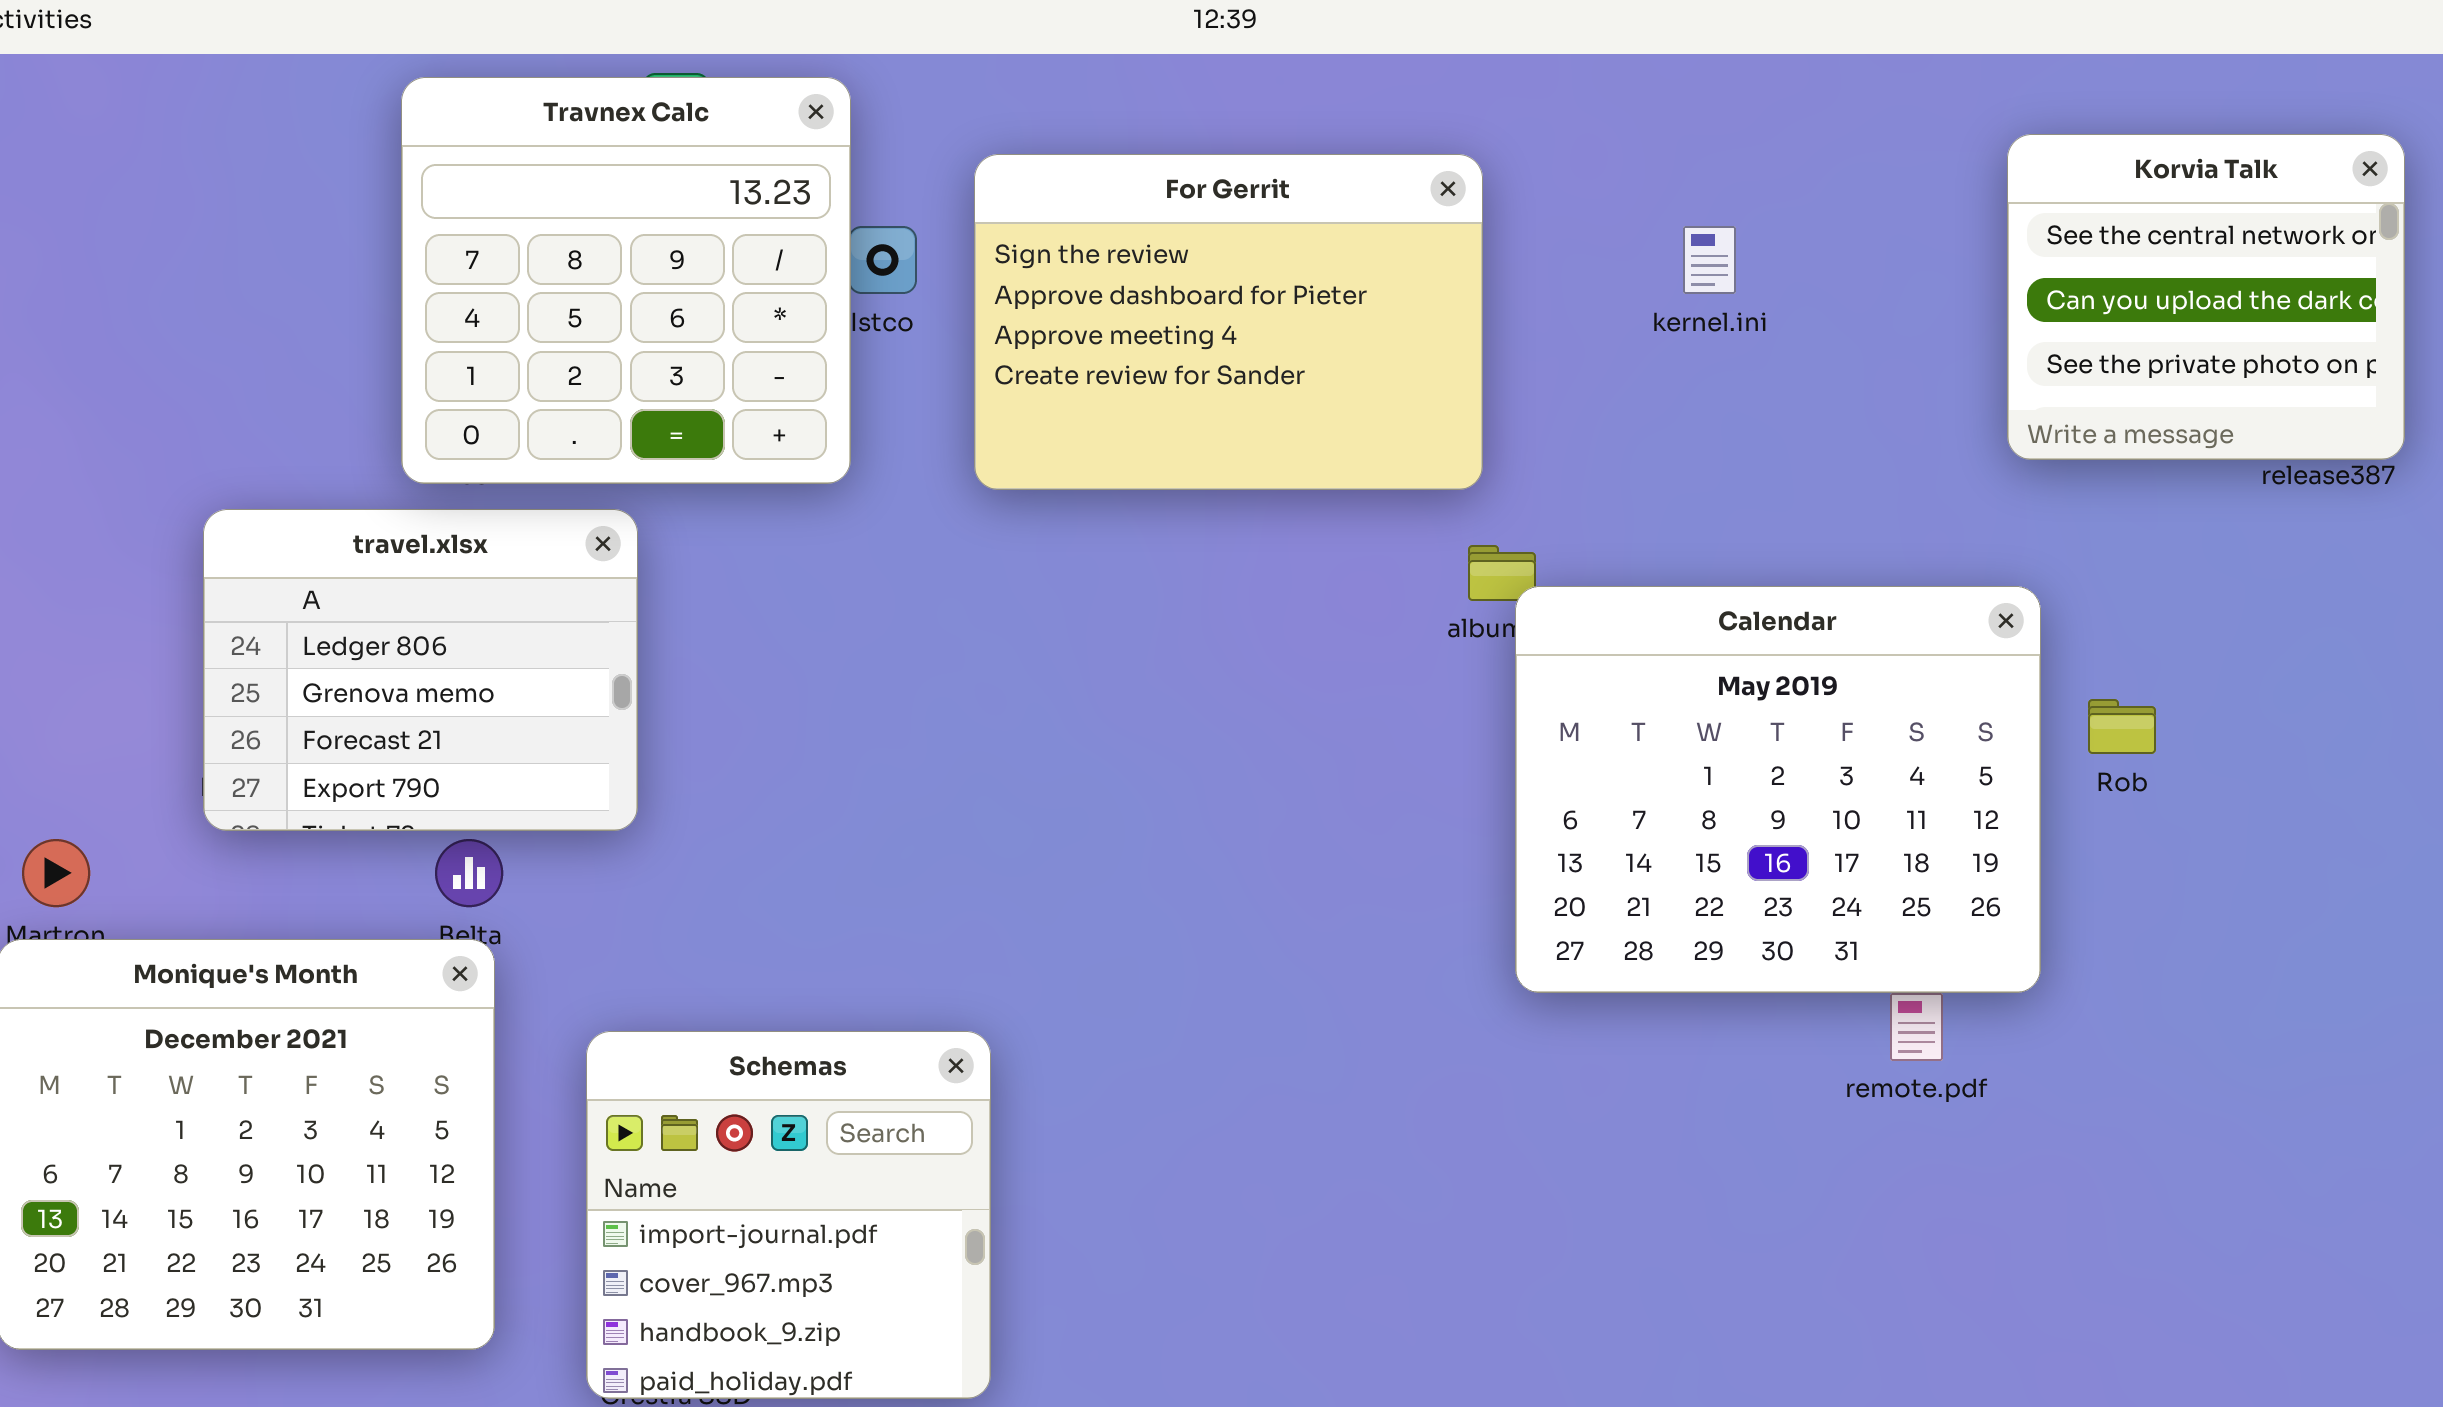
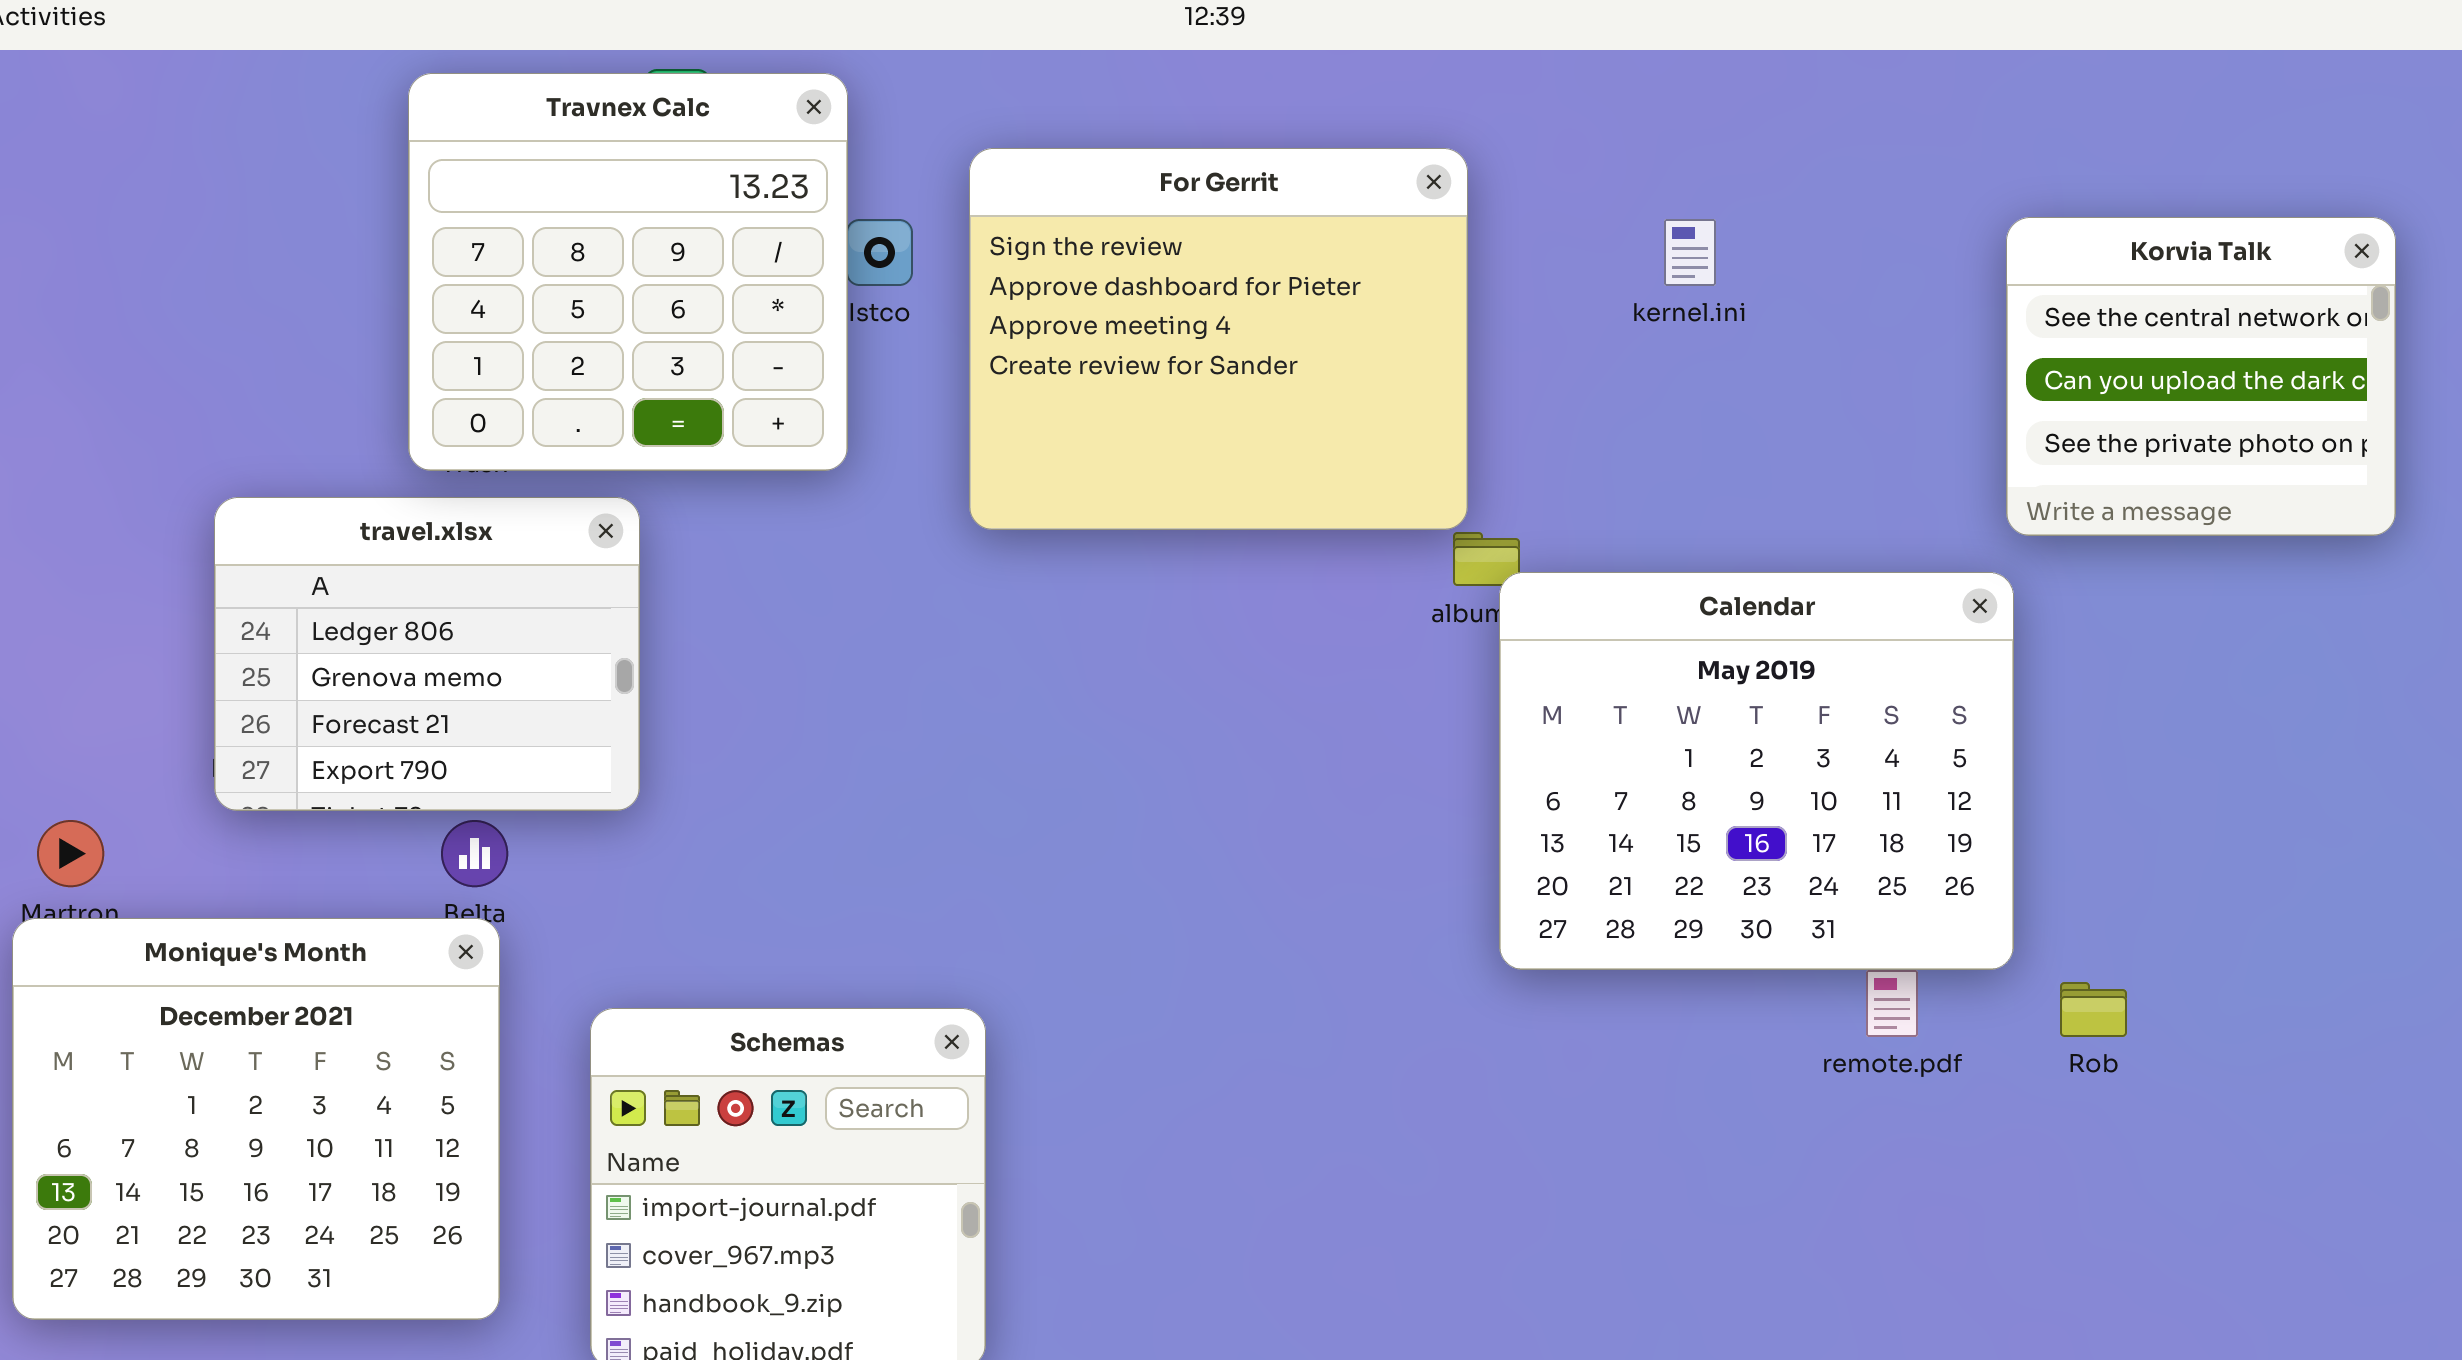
Korvia Talk: [2007,134,2405,460] -> [2006,217,2396,536], moved
For Gerrit: [974,154,1483,490] -> [969,148,1468,530], resized
Rob: [2088,699,2156,754] -> [2060,982,2127,1037], moved

